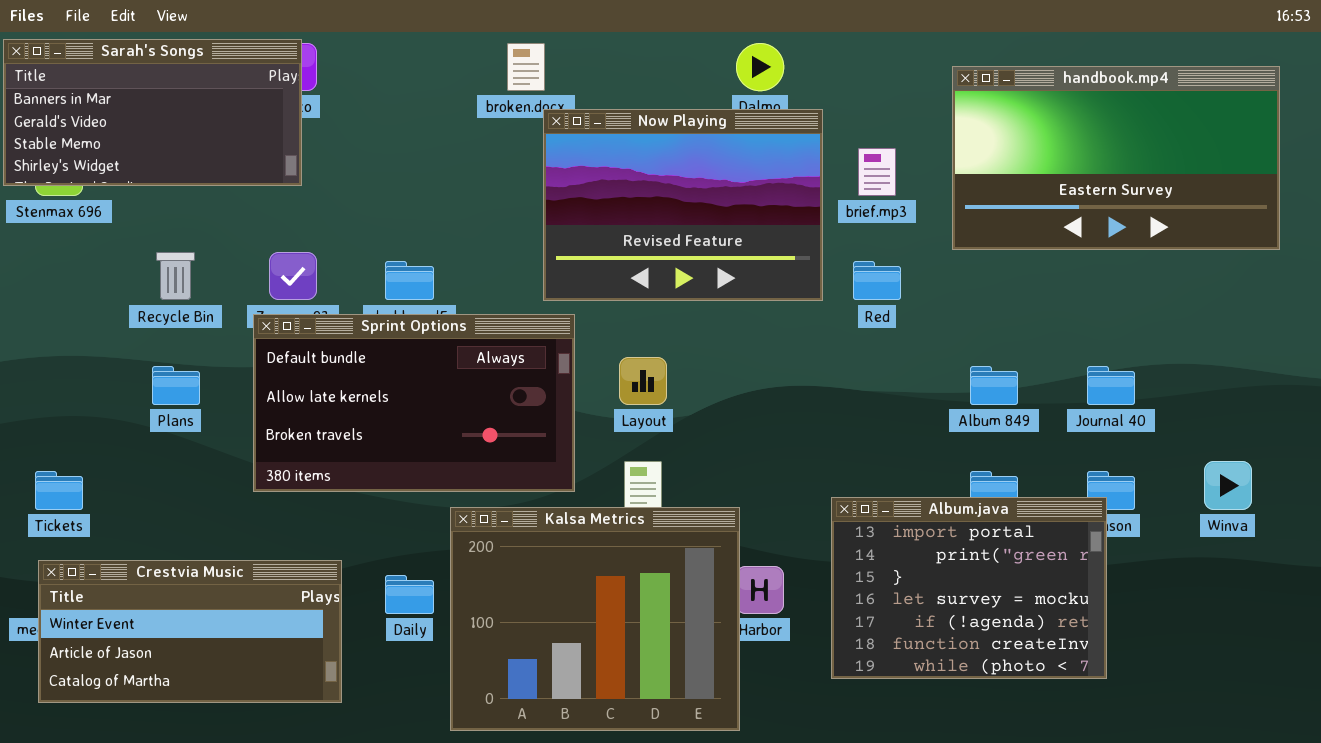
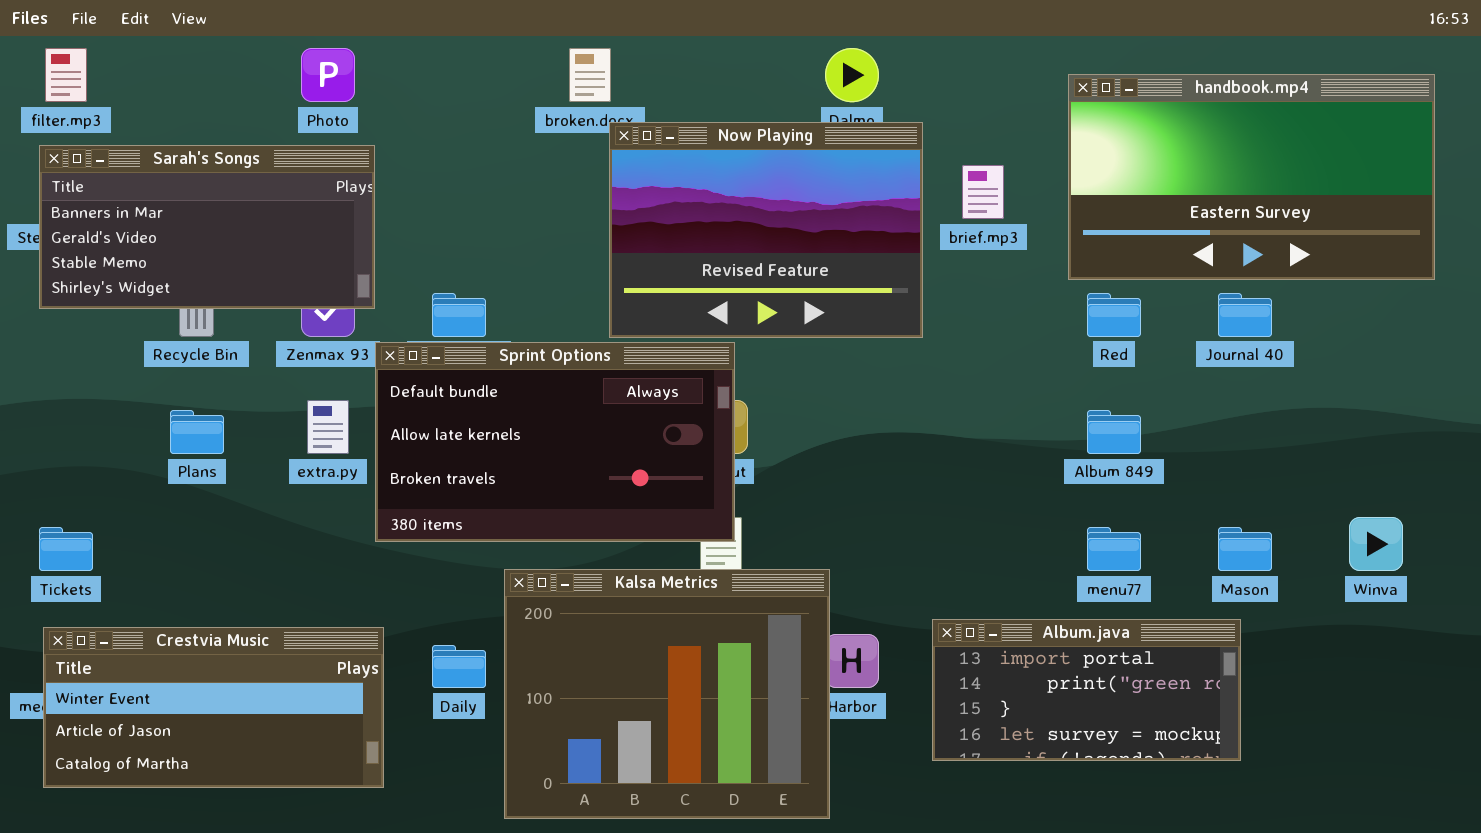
Sarah's Songs: [3,39,302,186] -> [39,145,375,309], moved
Red: [853,261,901,300] -> [1087,293,1141,337], moved
Sprint Options: [253,314,575,492] -> [375,342,735,542], moved
Journal 40: [1087,366,1135,405] -> [1218,293,1272,337], moved
Album.java: [831,497,1107,679] -> [932,619,1241,761], resized

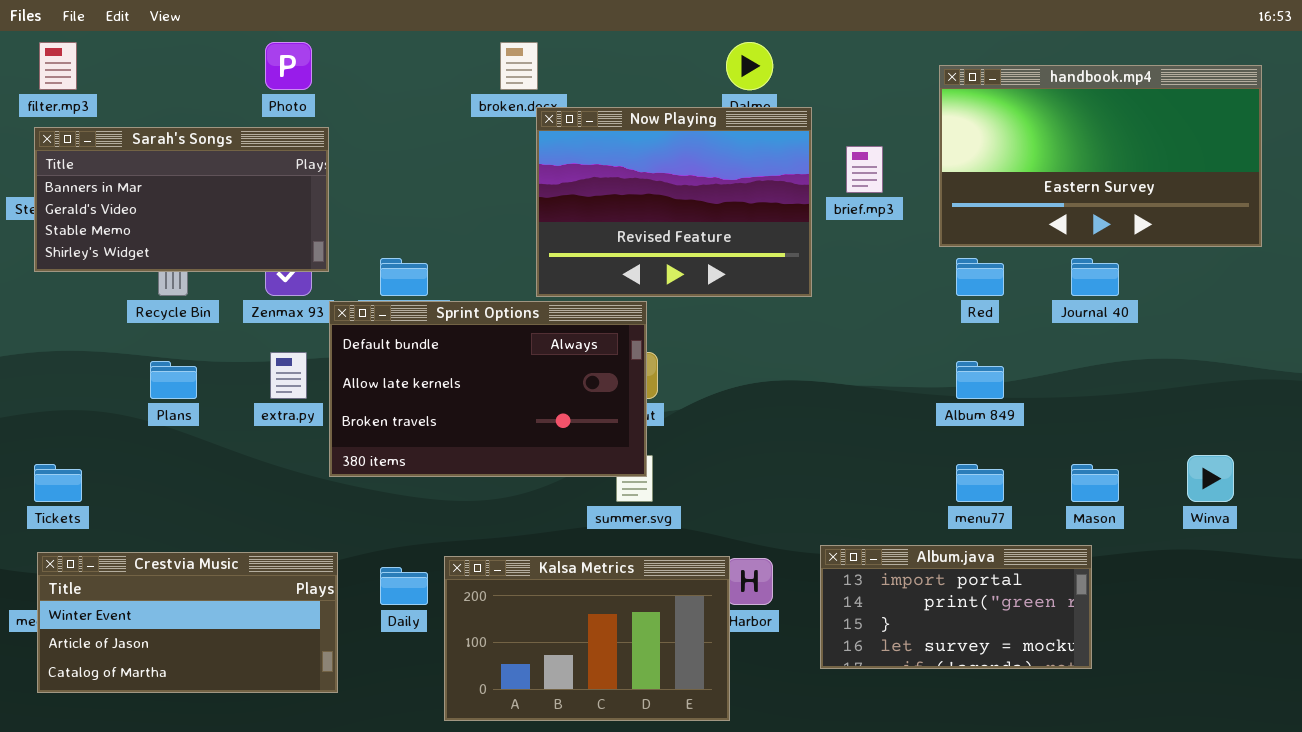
Kalsa Metrics: [504,569,830,819] -> [444,556,730,721], resized

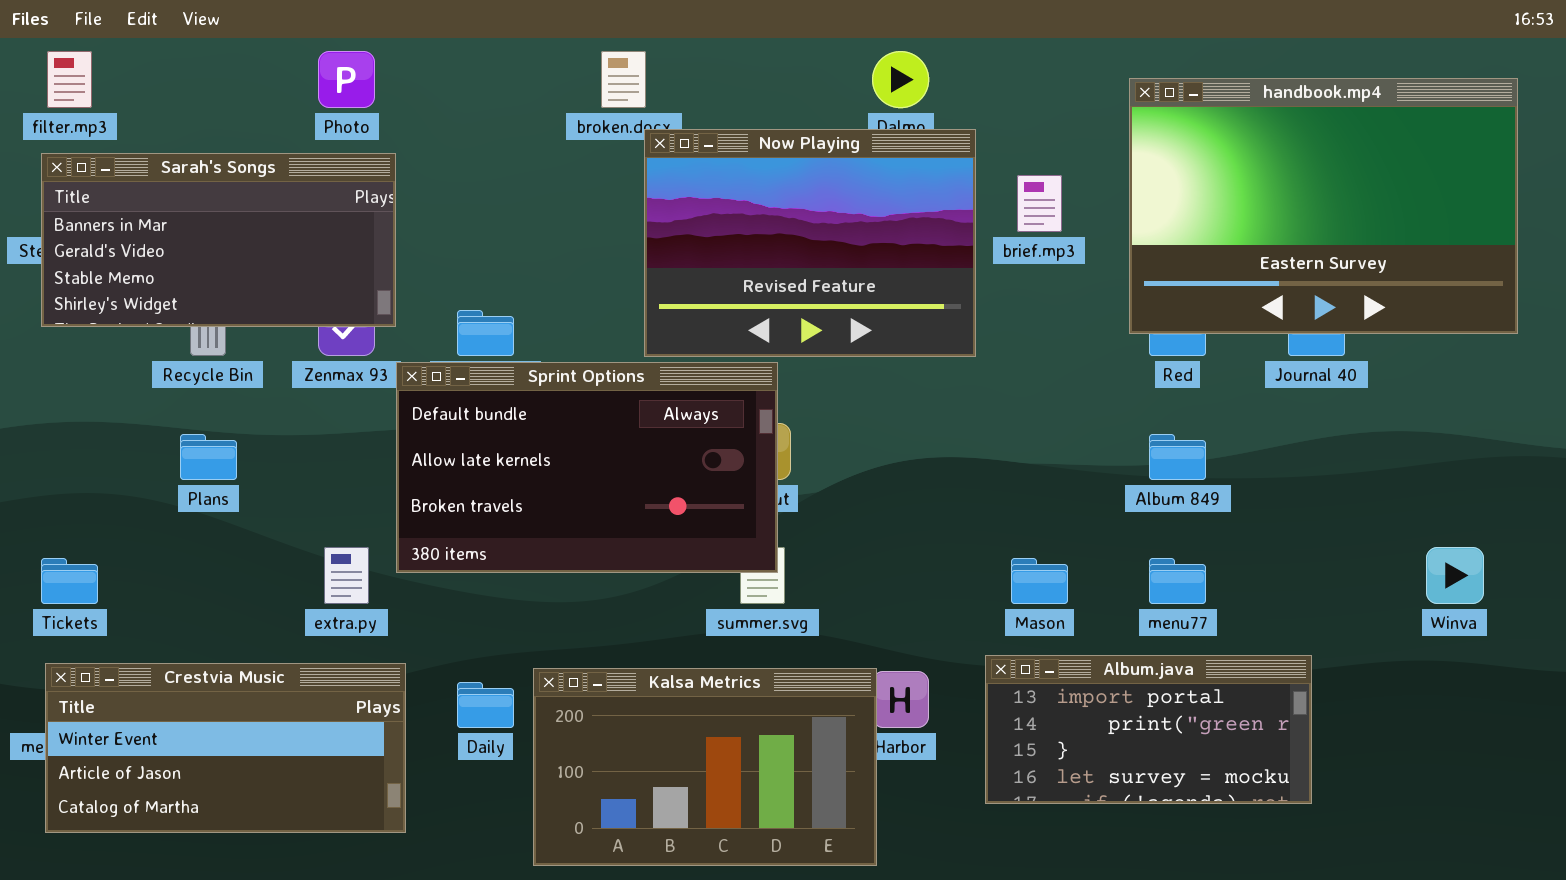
handbook.mp4: [939,65,1262,247] -> [1129,78,1518,334], resized
extra.py: [270,352,307,399] -> [324,547,369,604], moved
Mason: [1071,464,1119,502] -> [1011,558,1068,604], moved

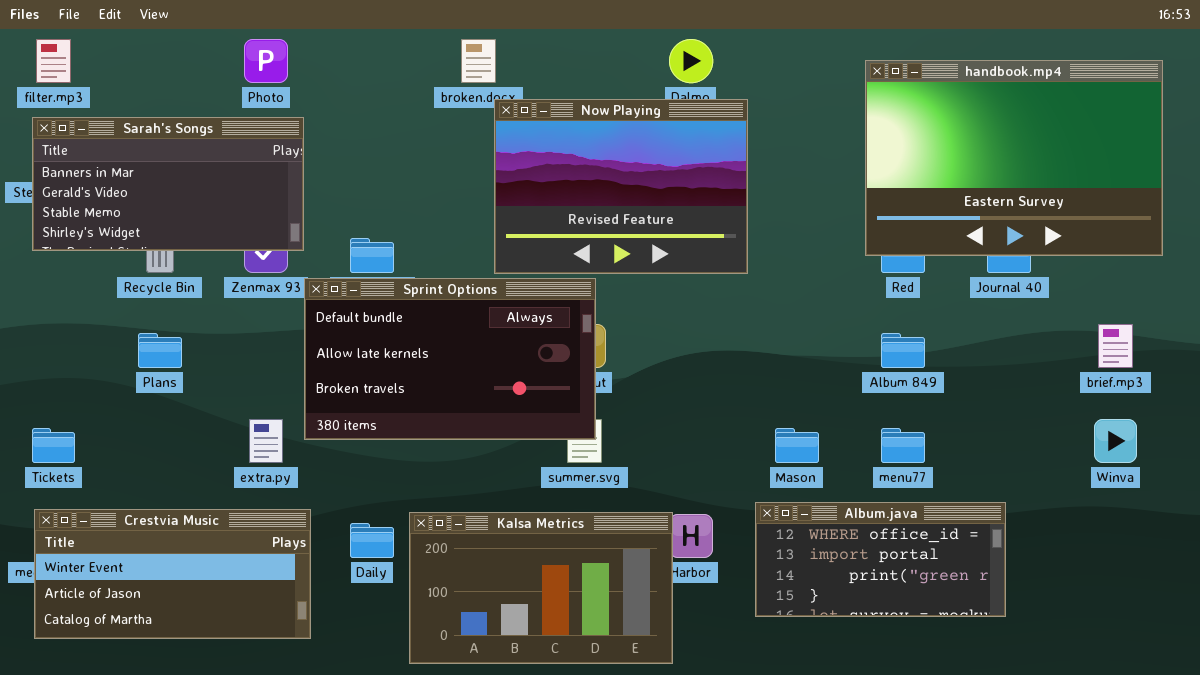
brief.mp3: [1017,175,1062,232] -> [1098,324,1133,368], moved
Album.java: [985,655,1312,804] -> [755,502,1006,617], scrolled up 1 row

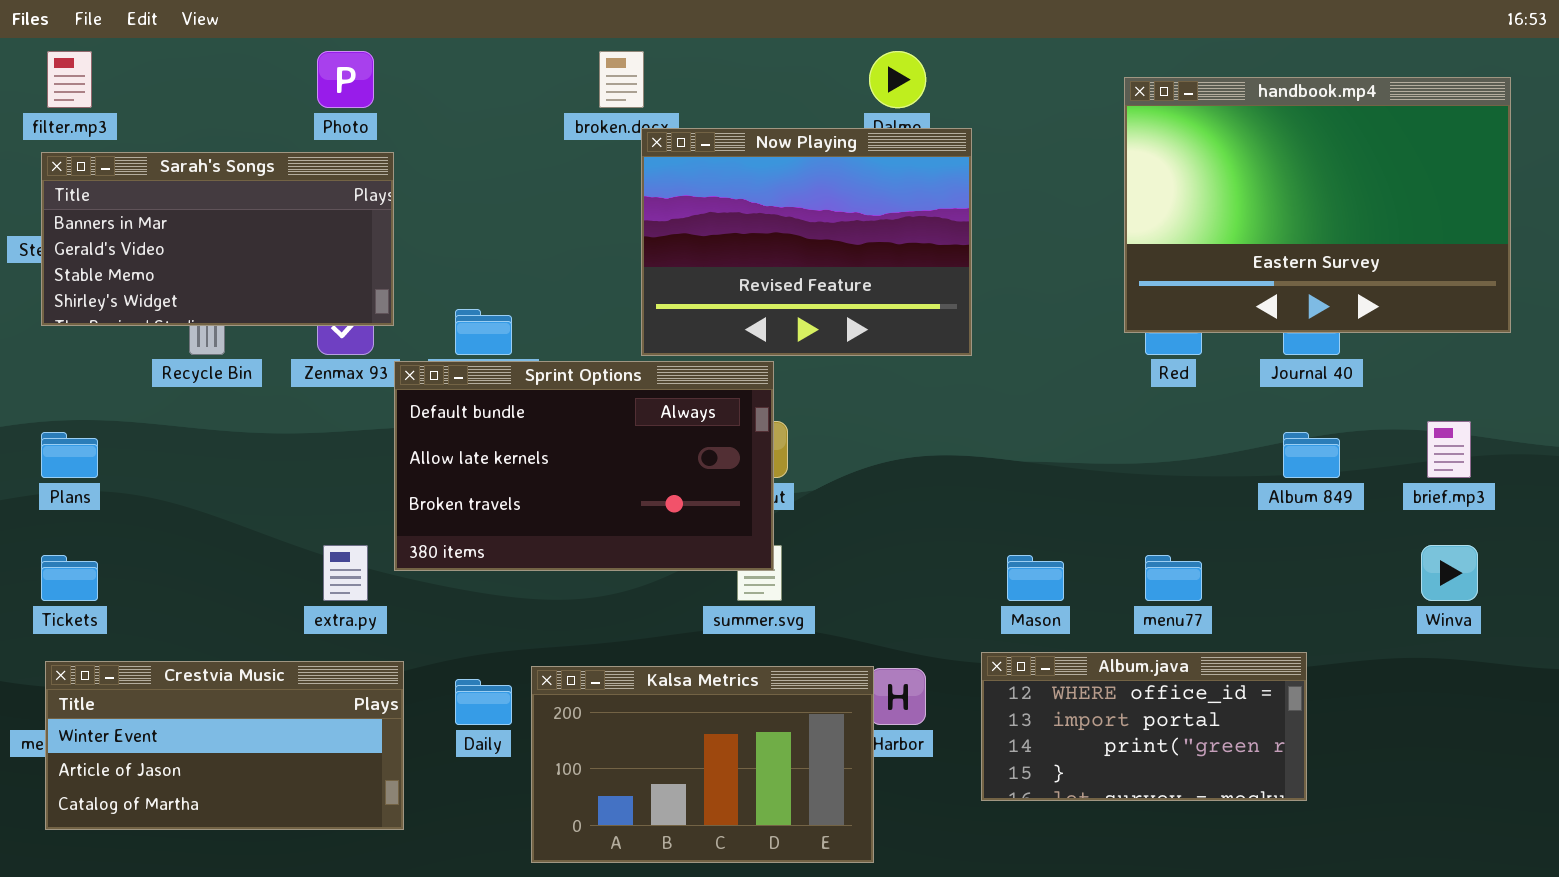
Plans: [138,333,182,368] -> [41,432,98,478], moved
Album 849: [881,333,925,368] -> [1283,432,1340,478], moved

